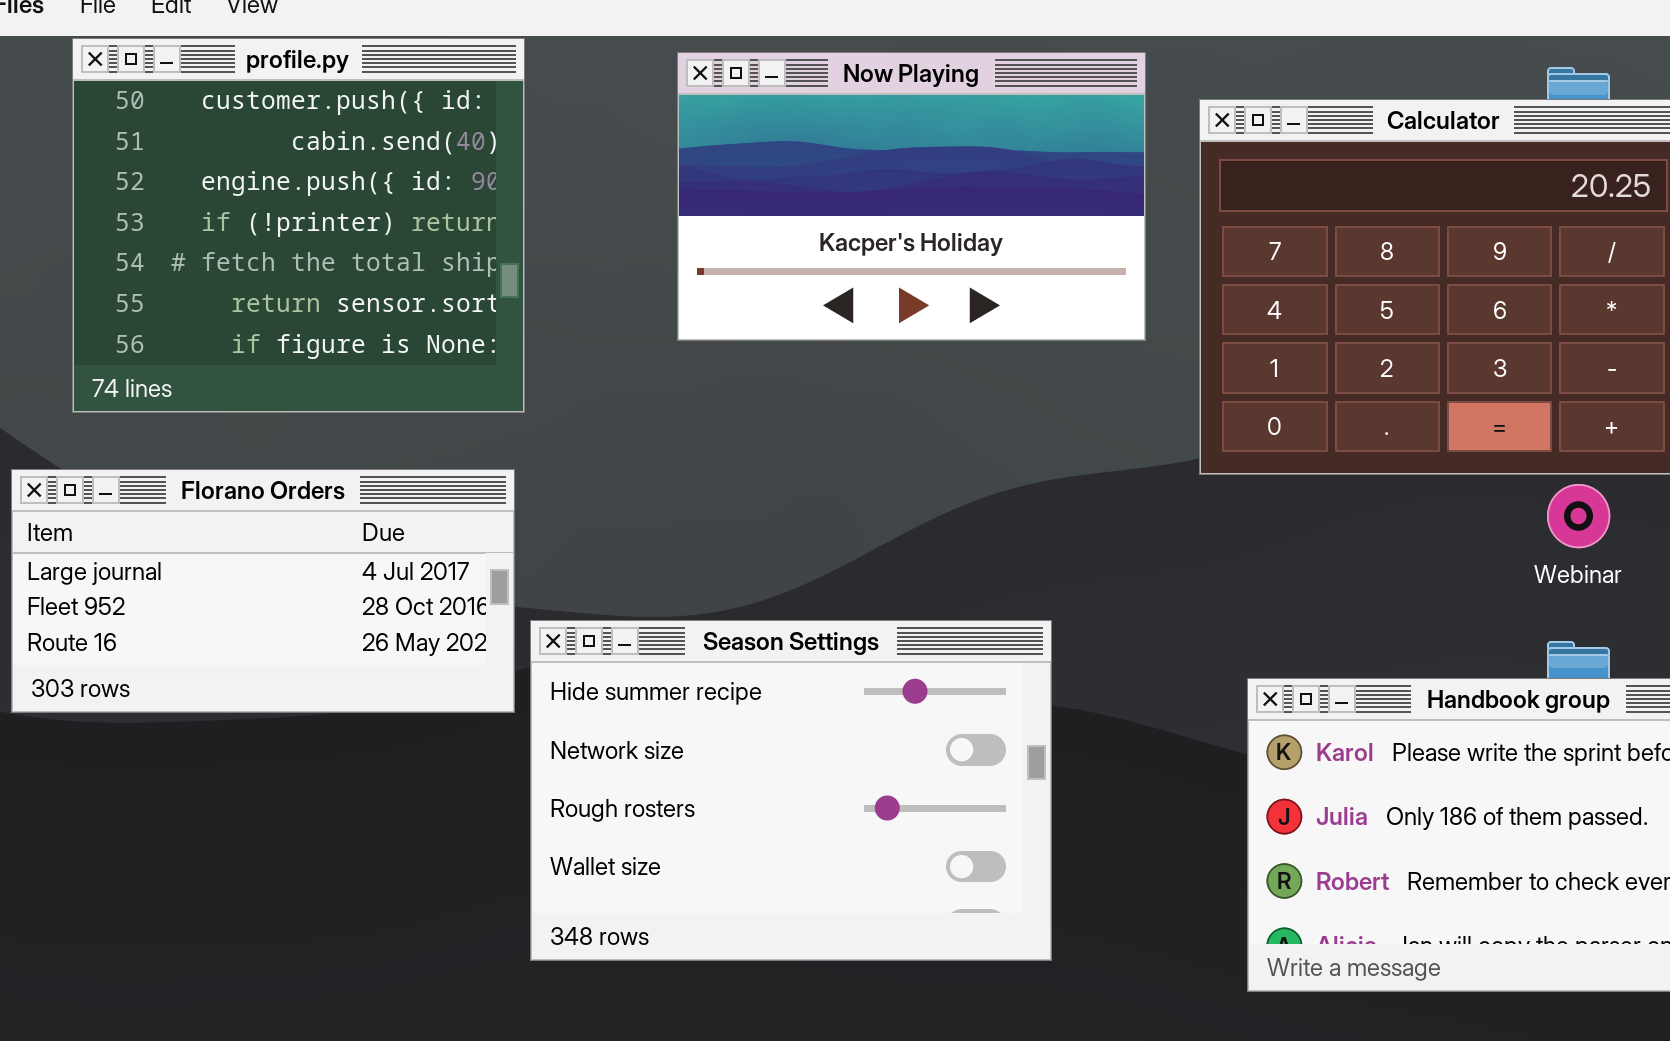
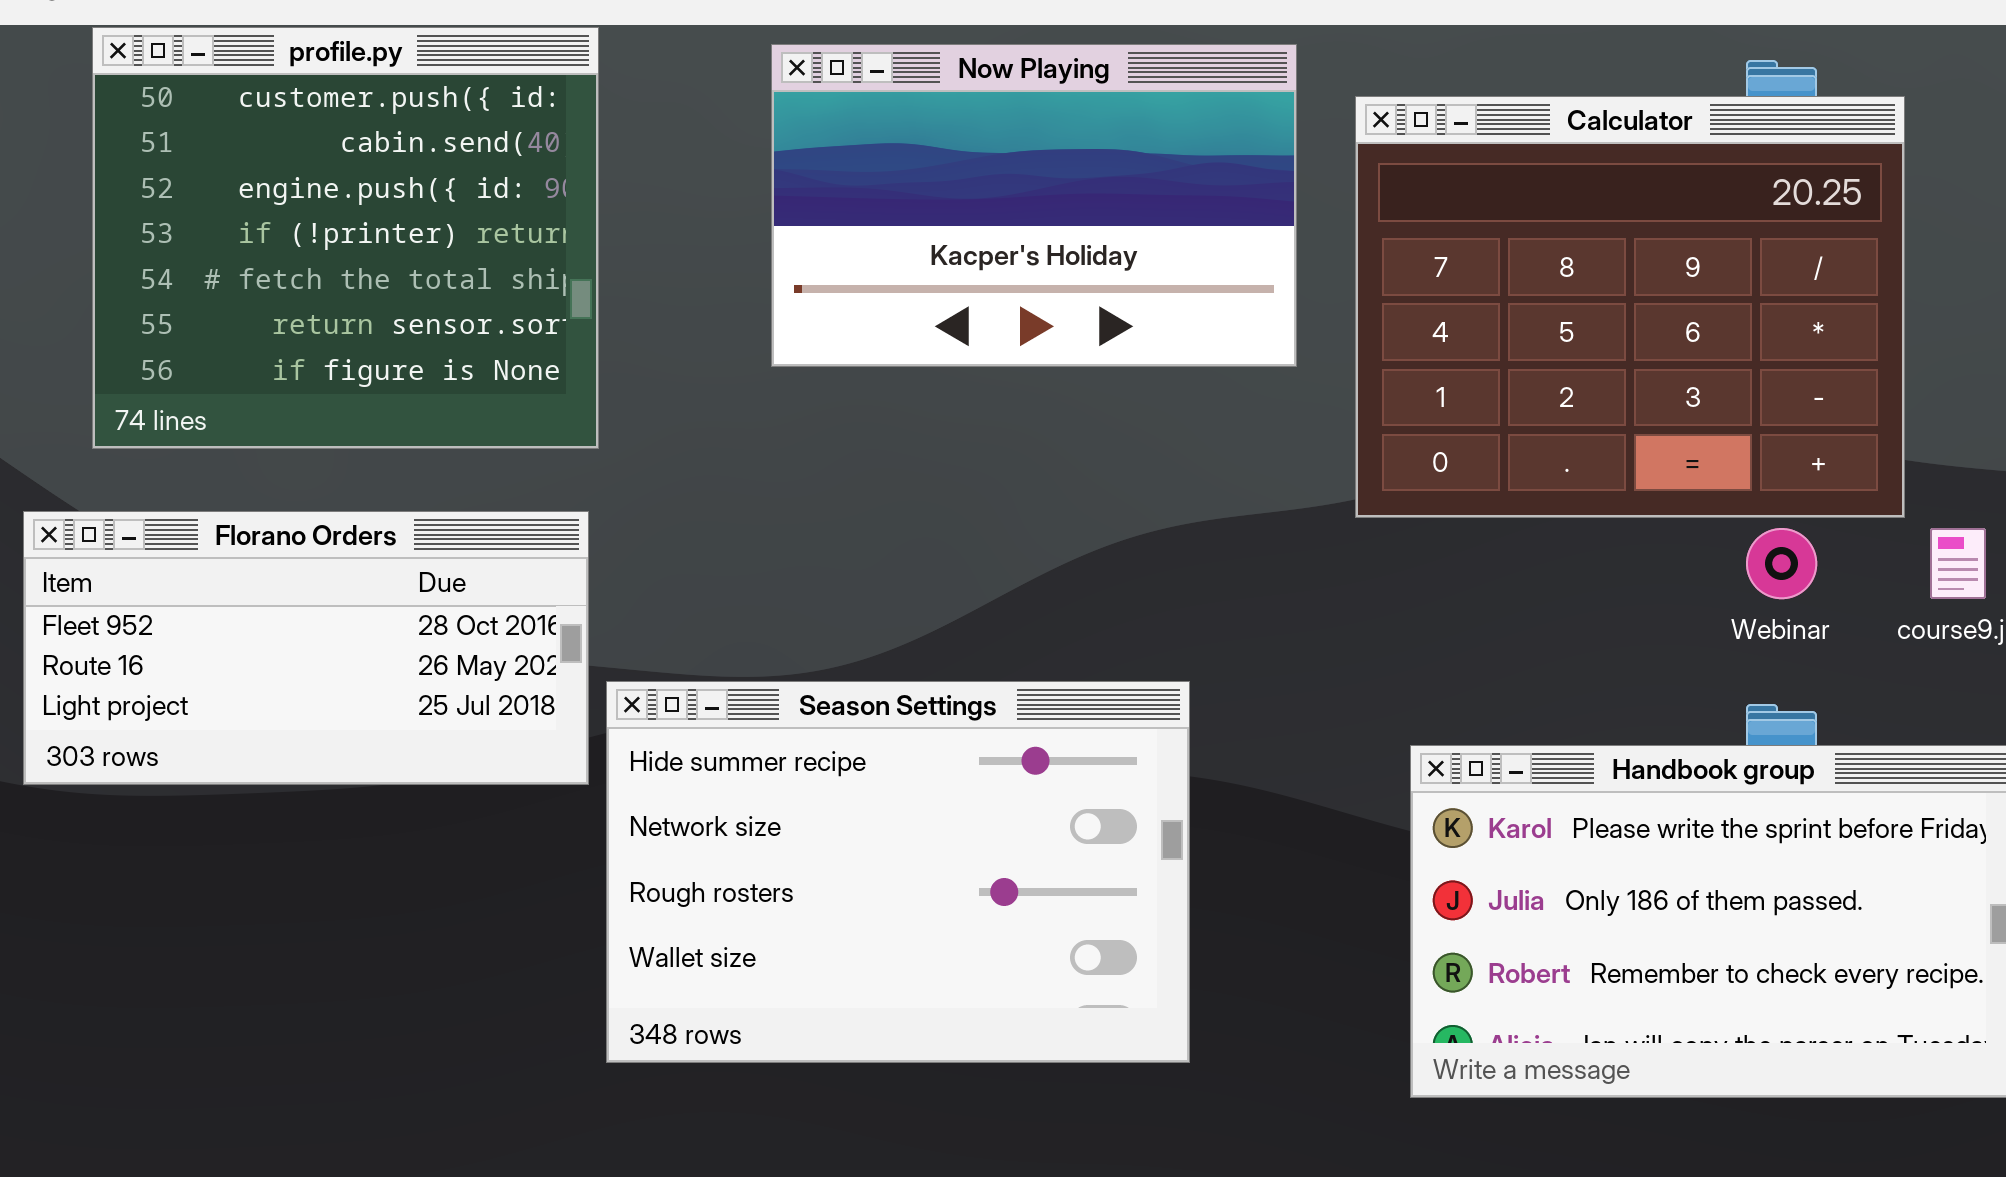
Florano Orders: [11,469,515,713] -> [23,511,589,785], scrolled down 1 row

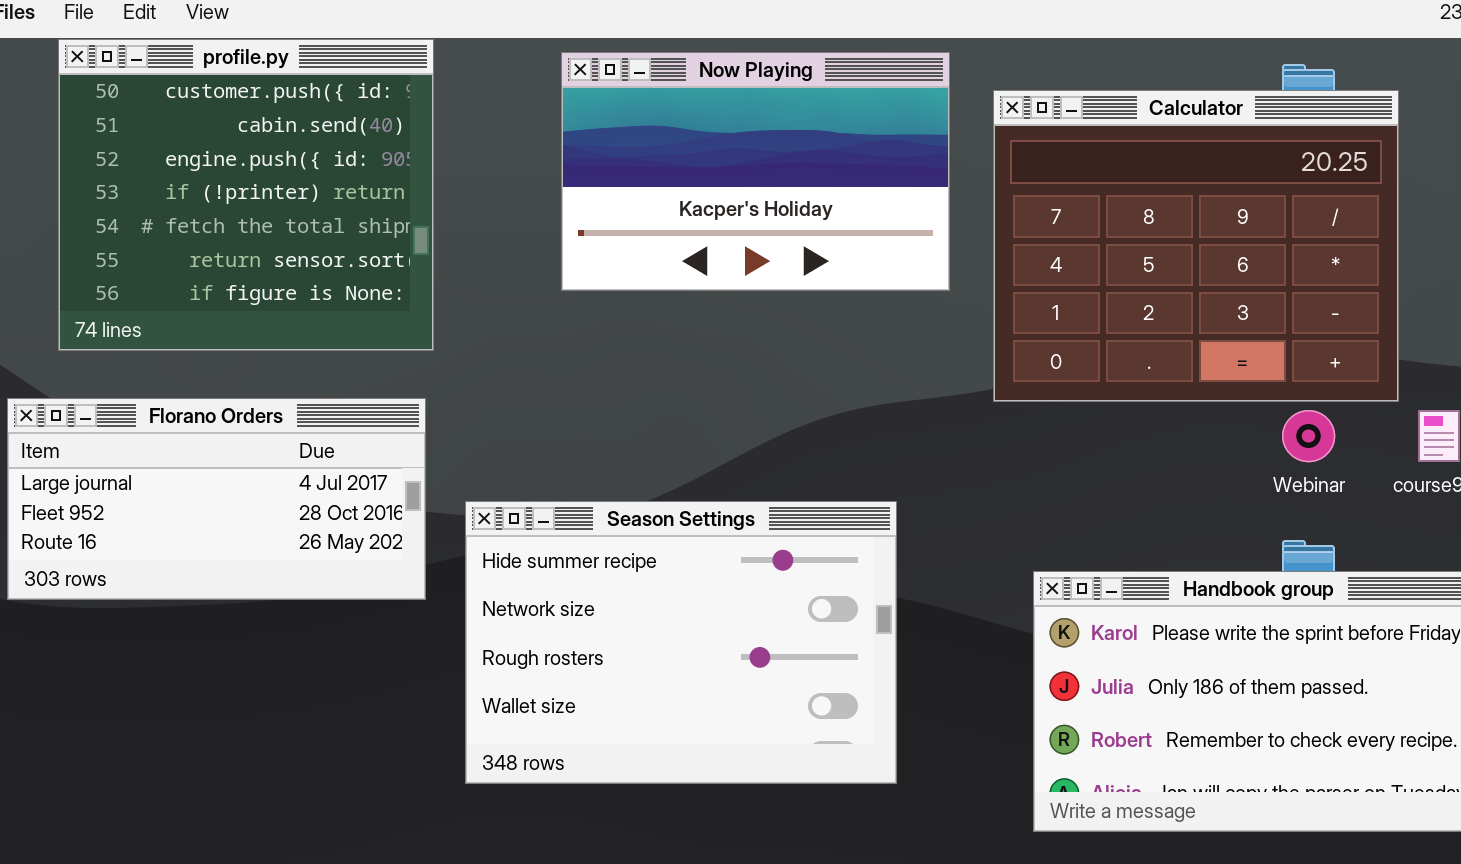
Florano Orders: [23,511,589,785] -> [7,398,426,600], scrolled up 1 row
Season Settings: [606,681,1190,1063] -> [465,501,897,784], moved

